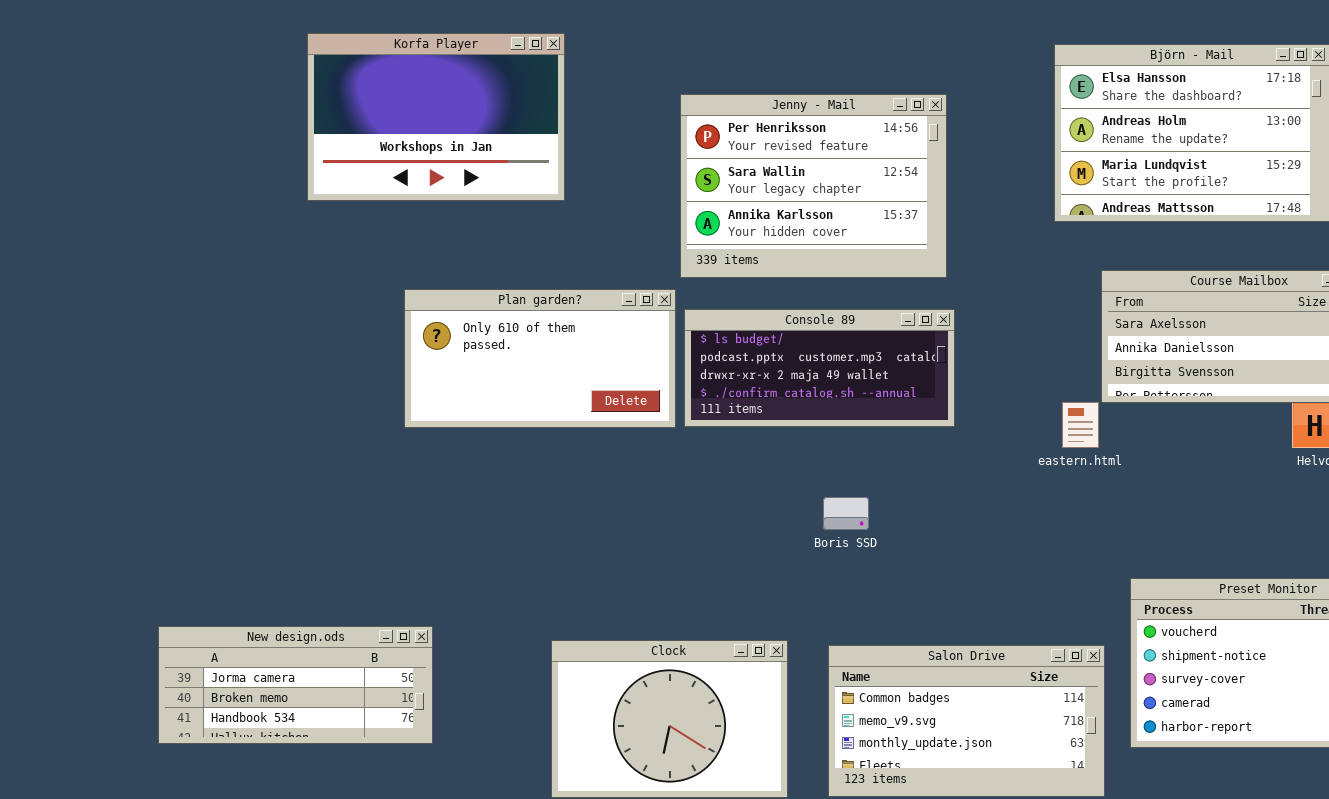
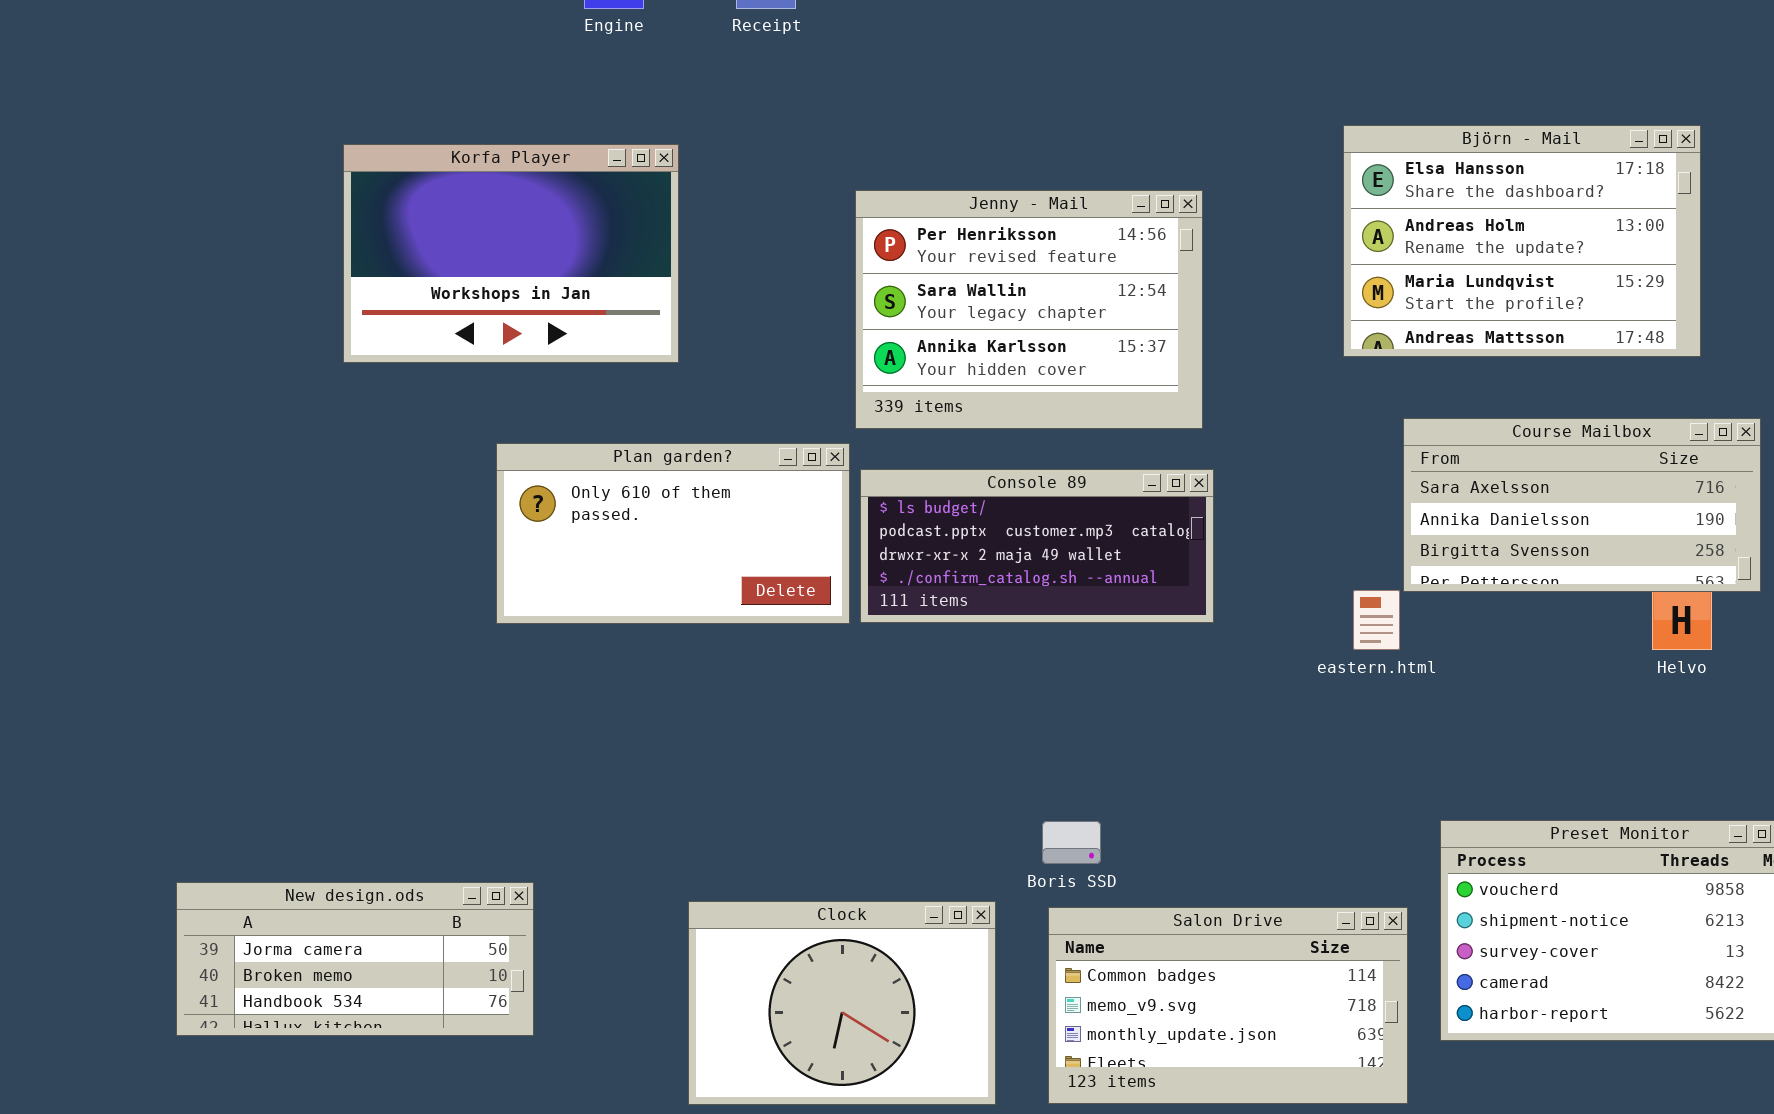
Korfa Player: [307,33,565,201] -> [343,144,679,363], moved
Boris SSD: [823,497,869,530] -> [1042,821,1101,864], moved

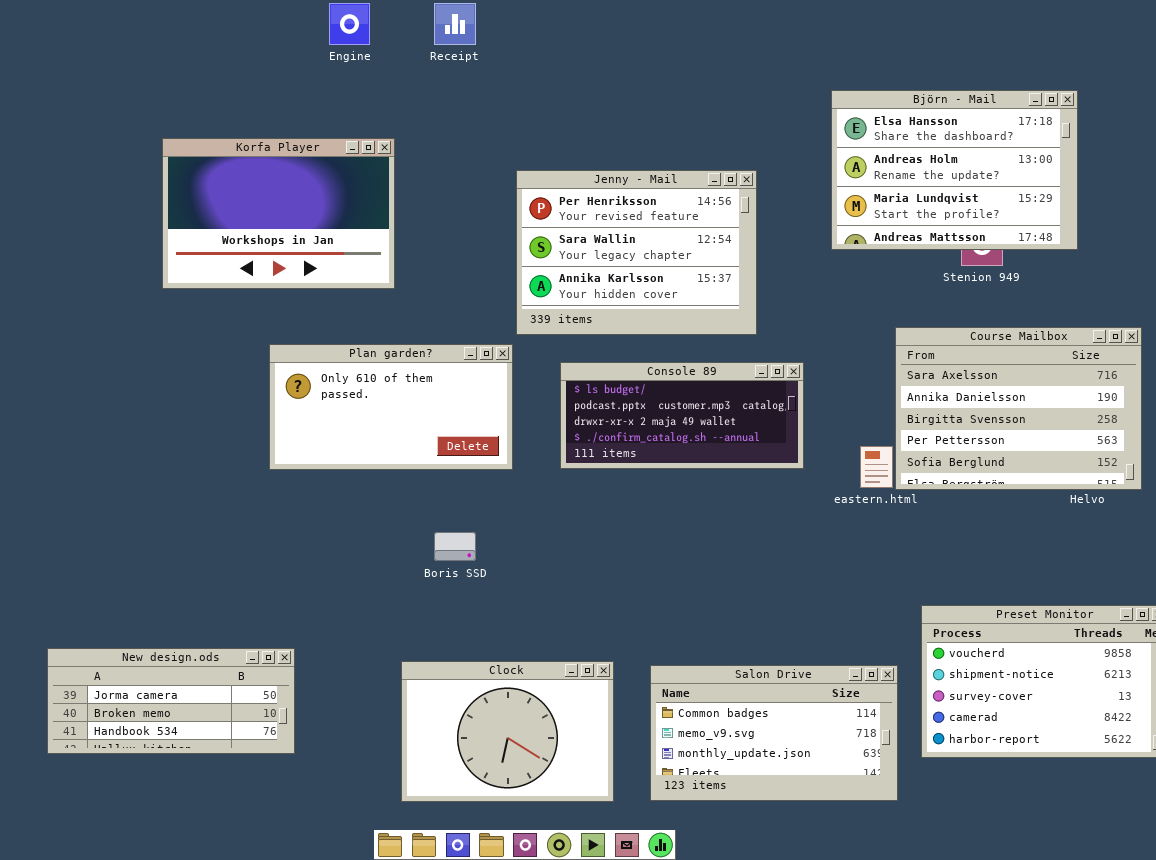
Björn - Mail: [1343,125,1701,357] -> [831,90,1078,250], moved
Course Mailbox: [1403,418,1761,592] -> [895,327,1142,490], resized
Console 89: [860,469,1214,623] -> [560,362,804,469], moved
Boris SSD: [1042,821,1101,864] -> [434,532,476,561], moved

